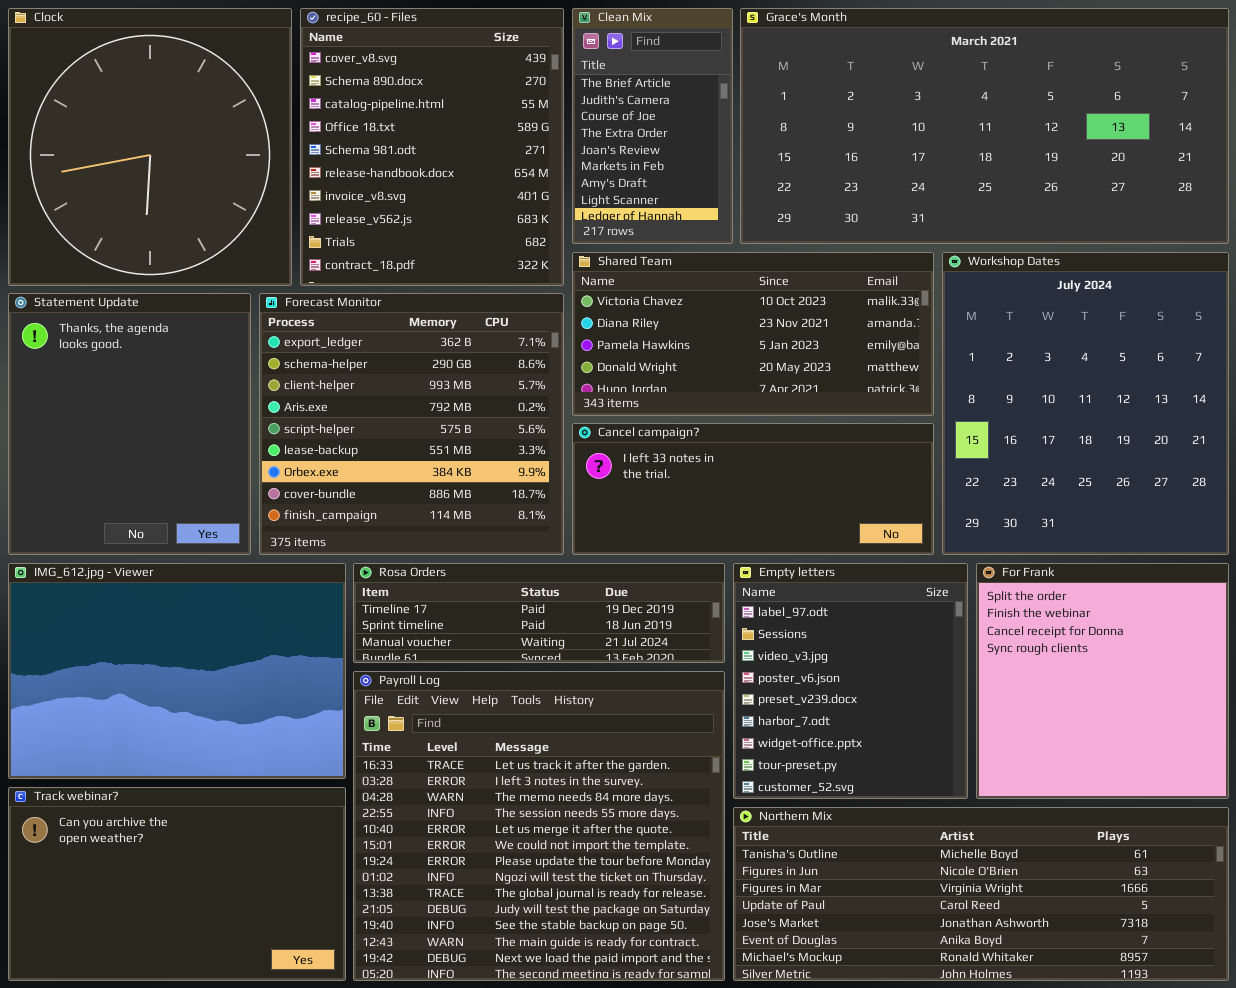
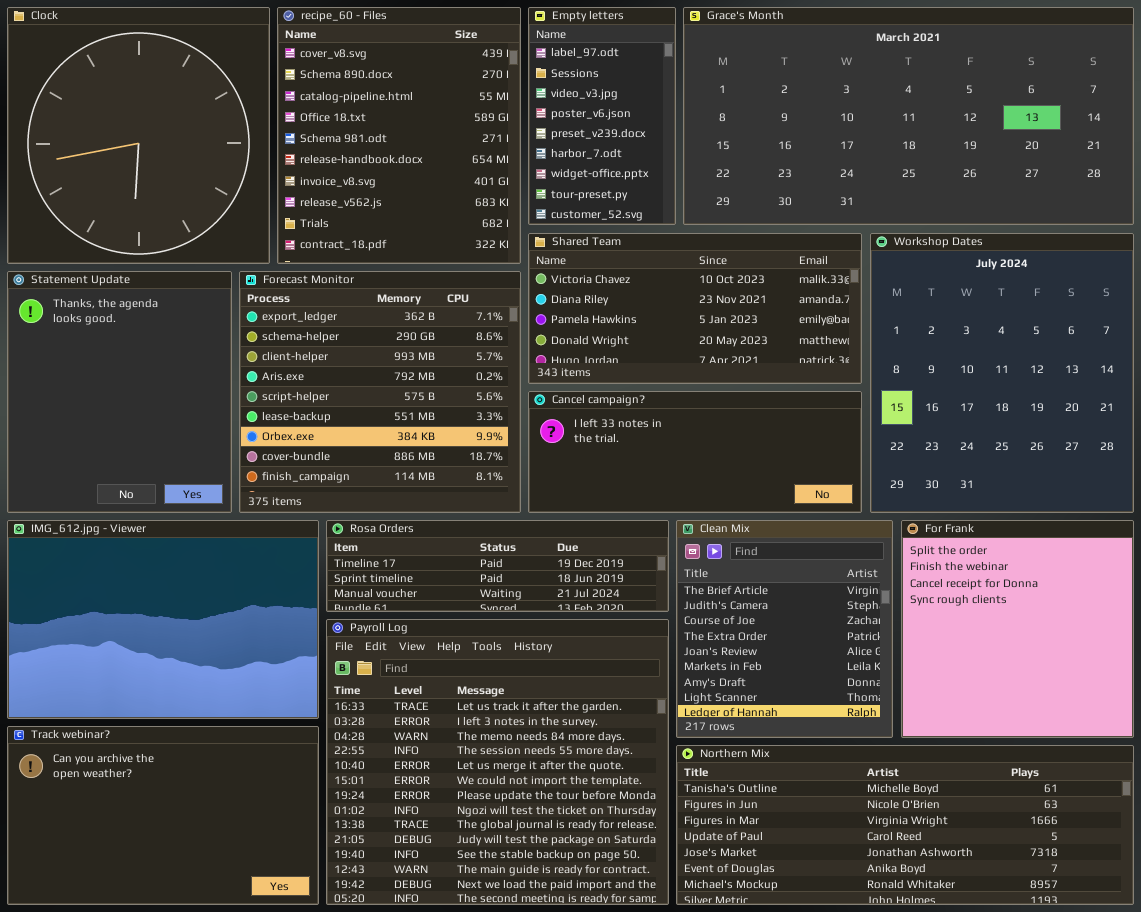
Clean Mix: [572,8,733,244] -> [676,520,893,738], moved, resized
Empty letters: [733,563,968,799] -> [528,7,676,225], moved, resized

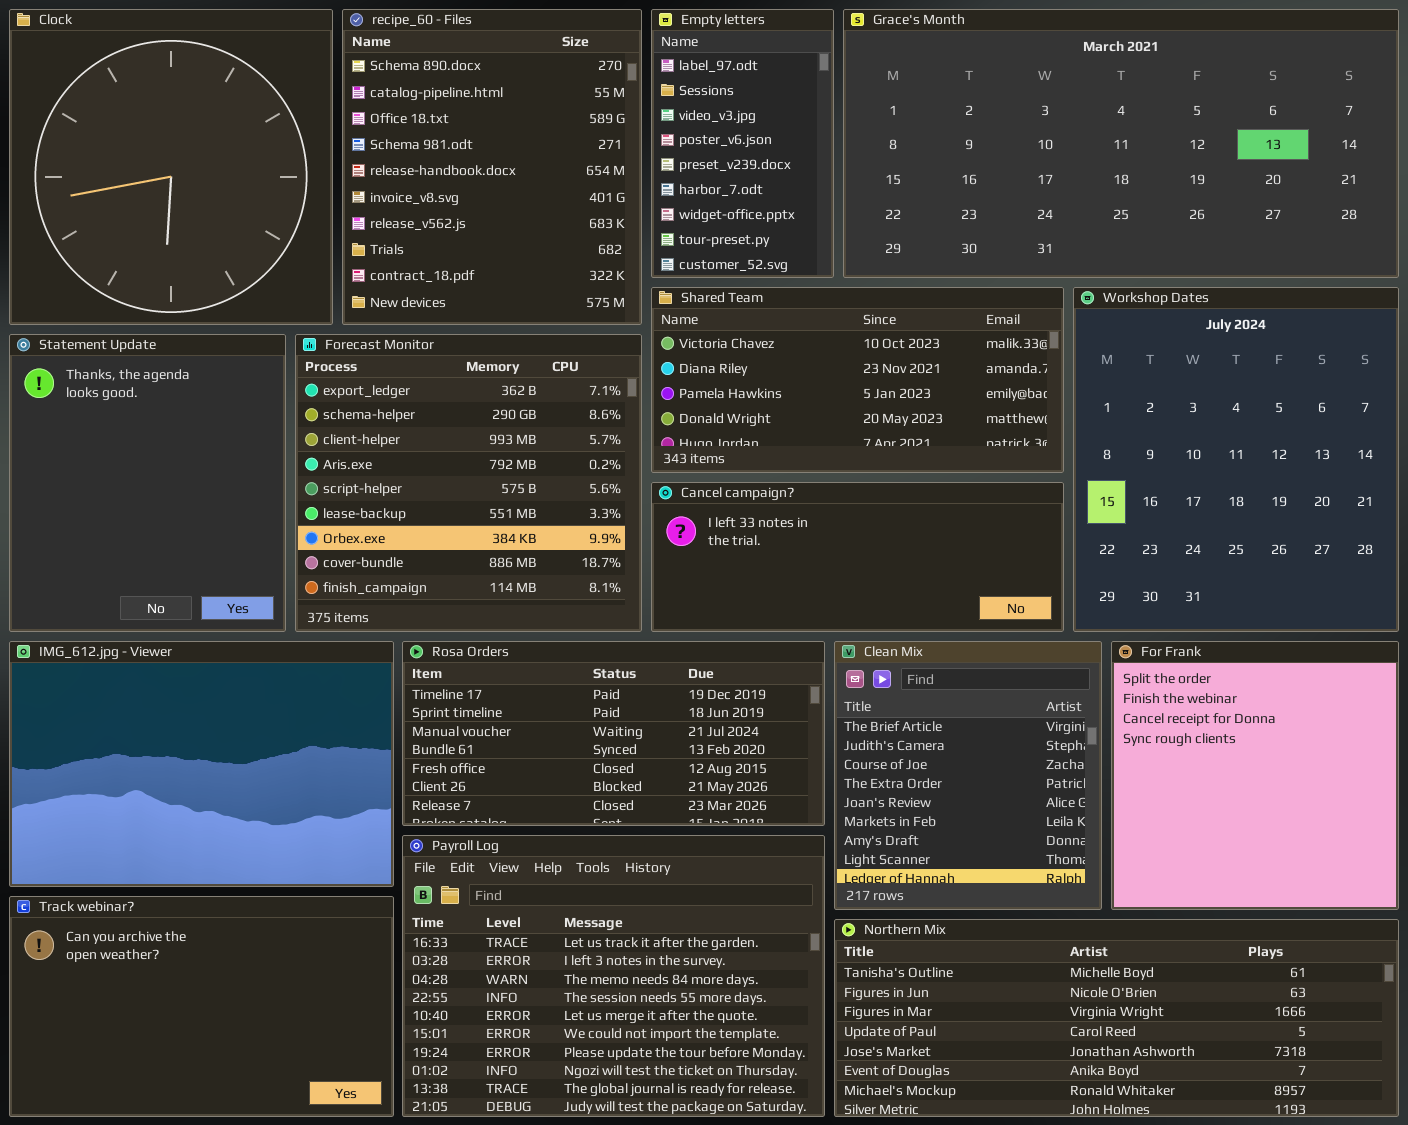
recipe_60 - Files: [277,7,521,264] -> [342,9,642,325], scrolled down 1 row
Rosa Orders: [326,520,669,612] -> [402,641,825,826], resized
Payroll Log: [326,619,669,905] -> [402,835,825,1117], resized

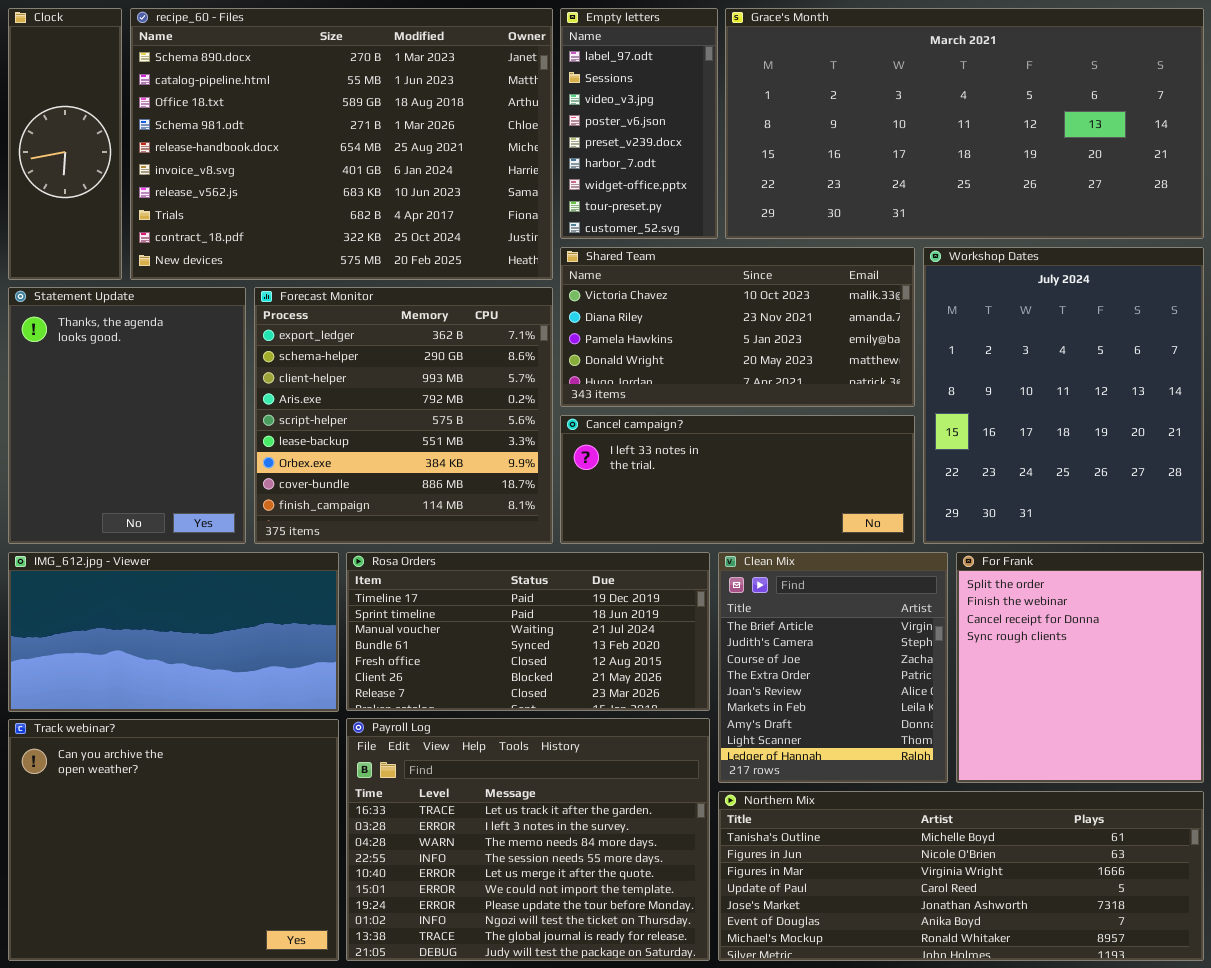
Clock: [9,9,333,325] -> [8,8,122,280], resized
recipe_60 - Files: [342,9,642,325] -> [130,8,553,280], resized
IMG_612.jpg - Viewer: [9,641,394,887] -> [8,552,339,712], resized
Track webinar?: [9,896,394,1117] -> [8,719,339,961], resized

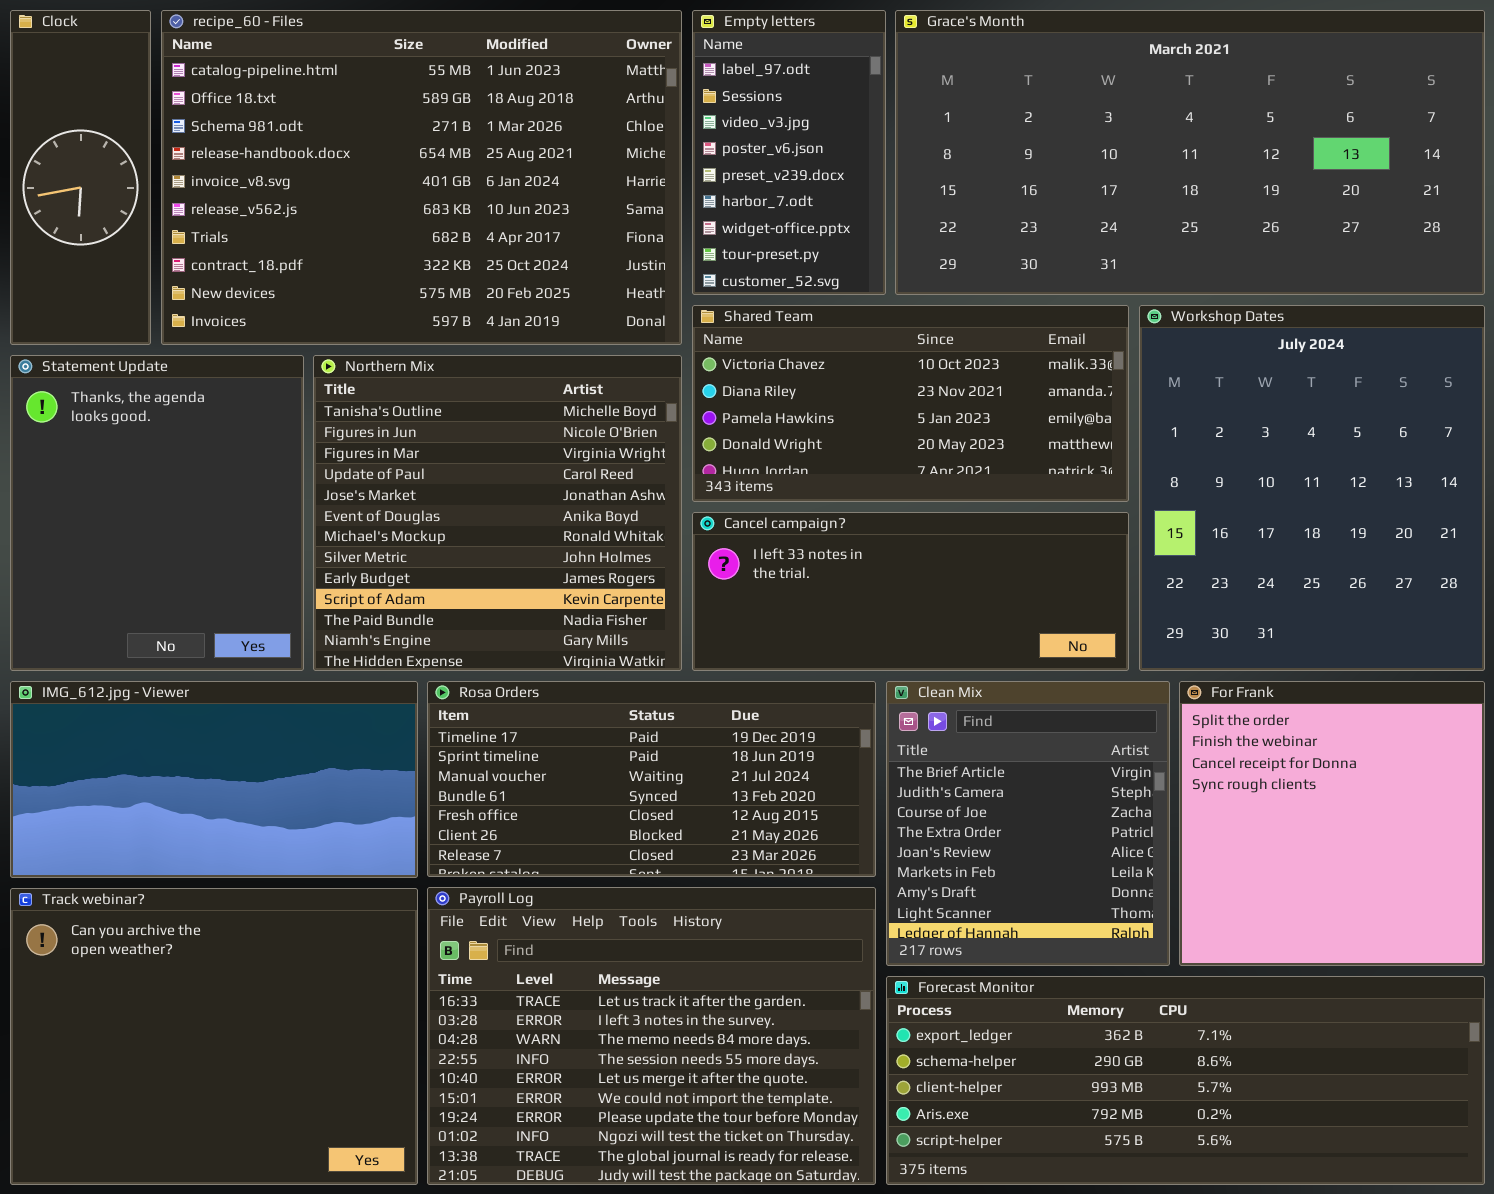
recipe_60 - Files: [130,8,553,280] -> [161,10,682,345], scrolled down 1 row
Forecast Monitor: [254,287,553,544] -> [886,976,1485,1185], moved, resized
Northern Mix: [718,791,1204,961] -> [313,355,682,671], moved, resized

